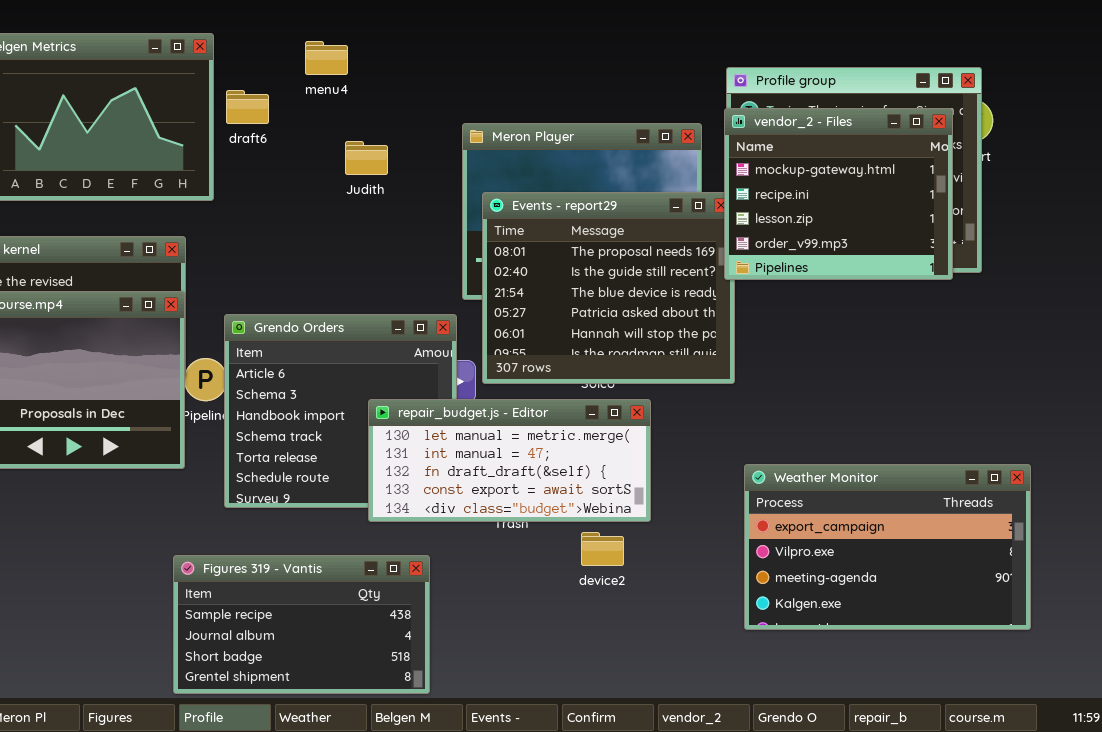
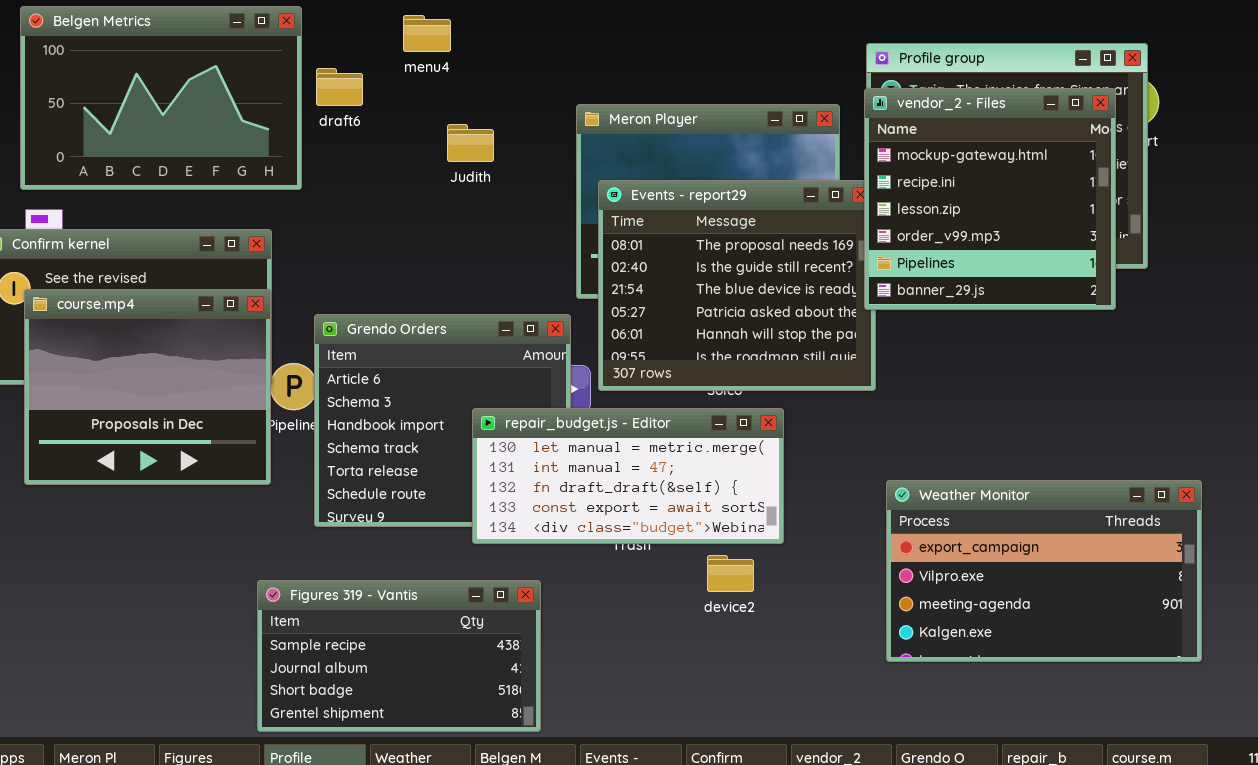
vendor_2 - Files: [724,108,953,280] -> [864,88,1116,310], resized

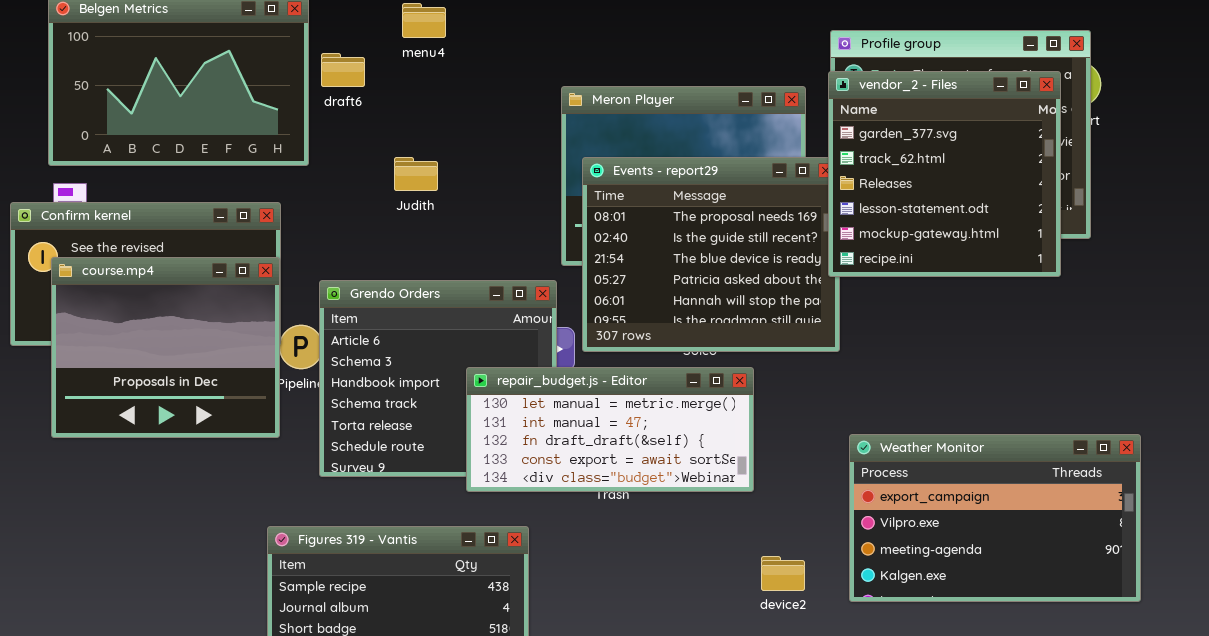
vendor_2 - Files: [864,88,1116,310] -> [828,71,1061,277], scrolled up 4 rows
Judith: [447,124,494,162] -> [394,157,438,191], moved
device2: [707,555,754,592] -> [761,556,805,591], moved

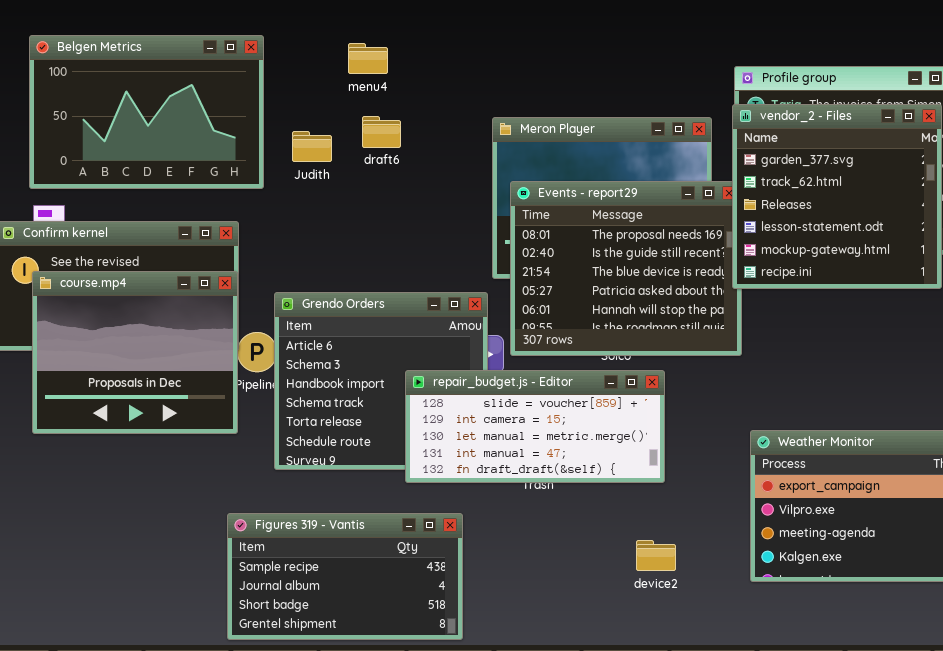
draft6: [321,53,365,87] -> [362,116,401,148], moved
Judith: [394,157,438,191] -> [292,131,332,162], moved
repair_budget.js - Editor: [466,367,754,492] -> [405,370,665,483], scrolled up 2 rows
device2: [761,556,805,591] -> [636,540,676,571], moved

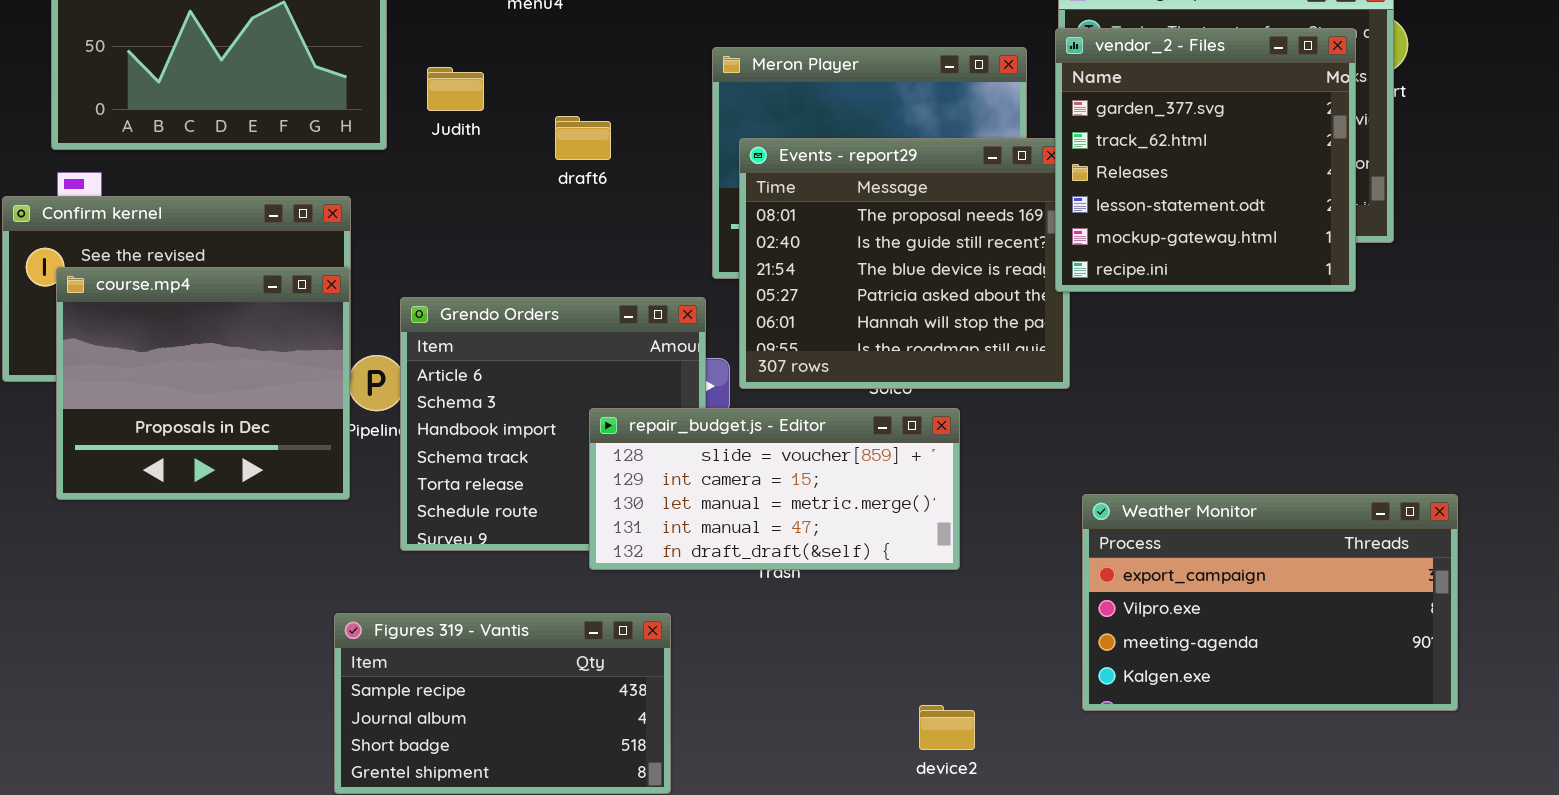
draft6: [362,116,401,148] -> [555,116,611,160], moved
device2: [636,540,676,571] -> [919,705,975,750], moved

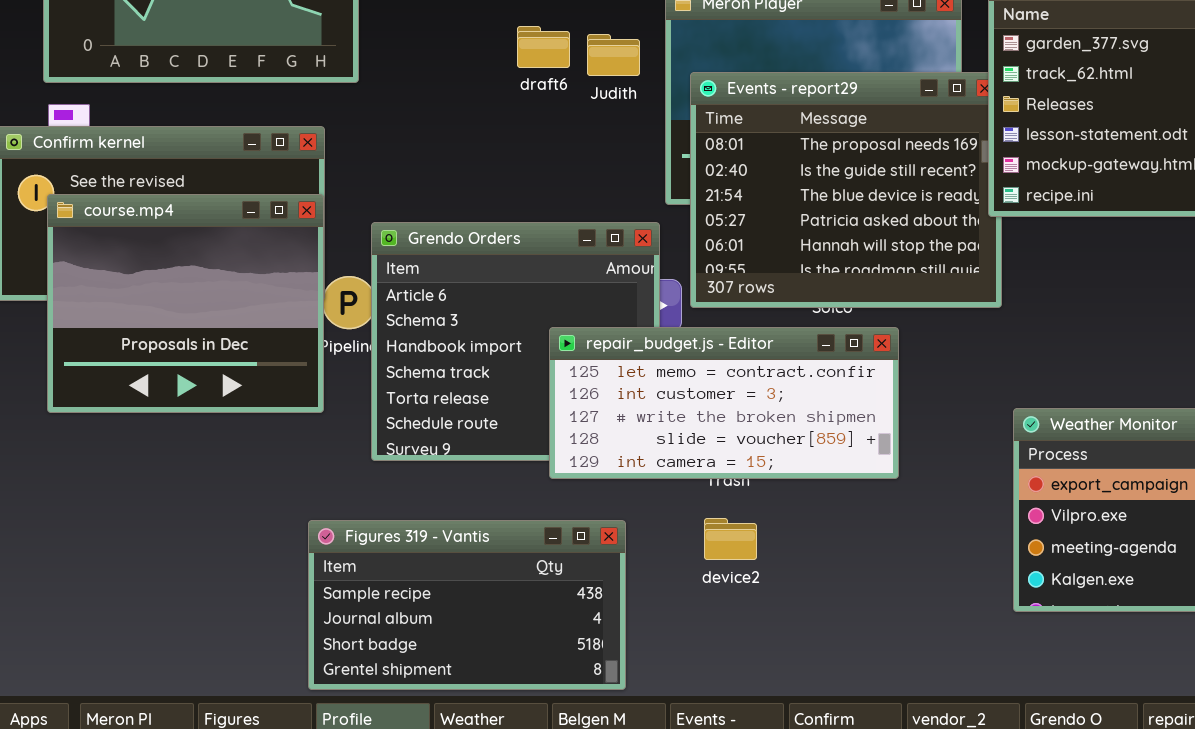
Judith: [427,67,484,111] -> [587,34,640,76], moved
draft6: [555,116,611,160] -> [517,26,570,68], moved
repair_budget.js - Editor: [589,408,960,570] -> [549,327,899,479], scrolled up 3 rows
device2: [919,705,975,750] -> [704,518,757,560], moved

